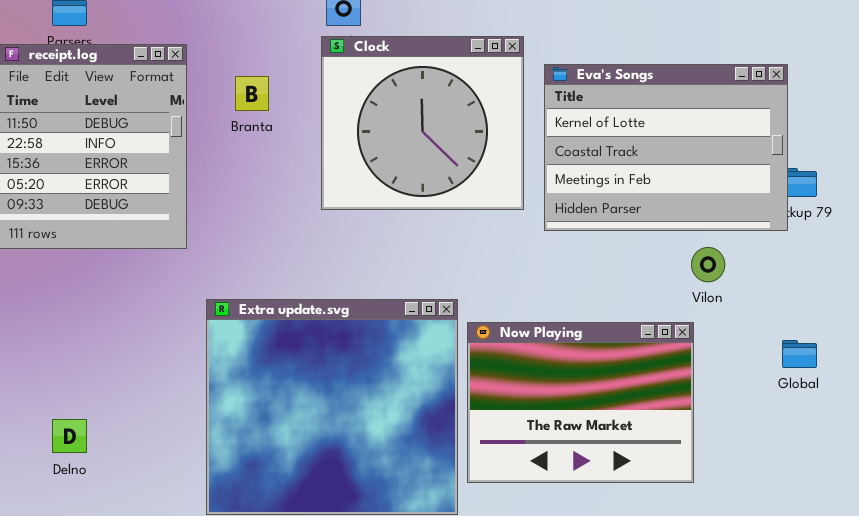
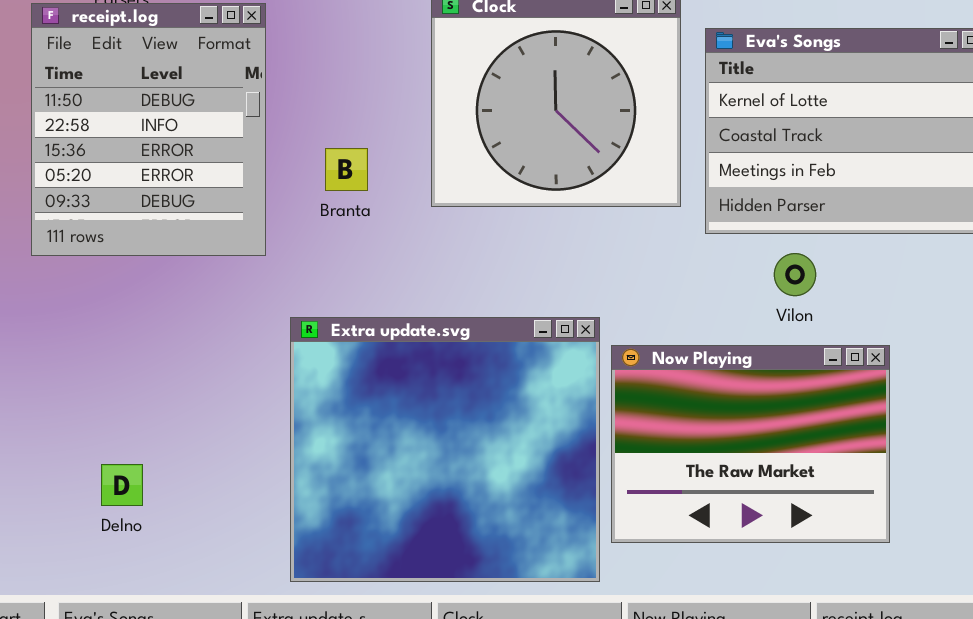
Branta: [235,76,269,111] -> [325,148,368,191], moved
Vilon: [691,247,725,282] -> [774,253,816,296], moved

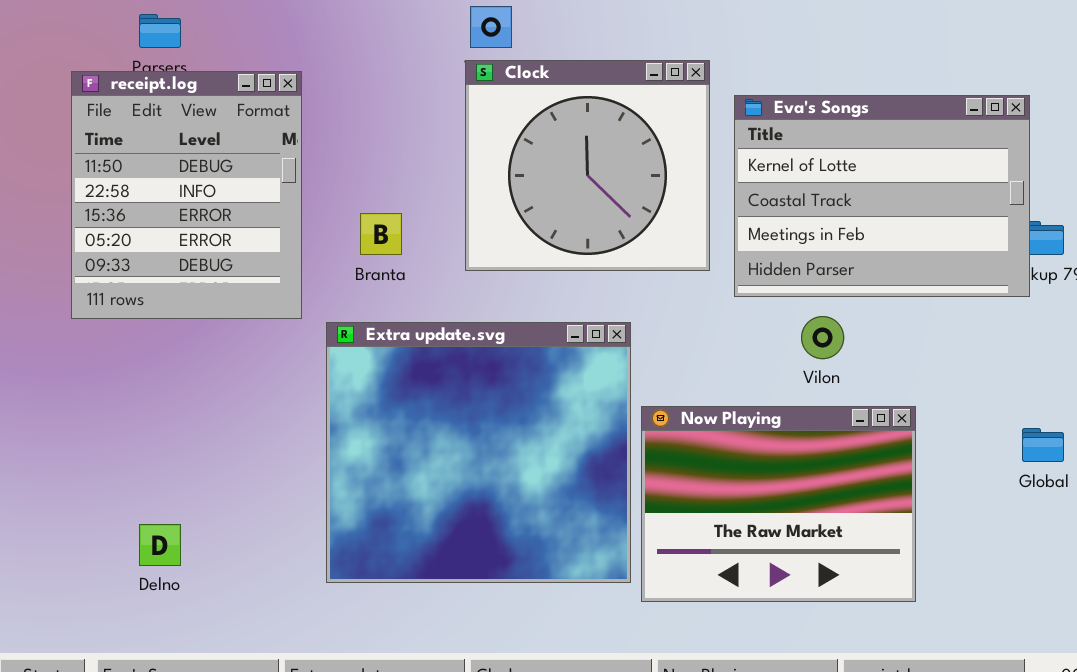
Extra update.svg: [290,317,600,582] -> [326,322,631,583], moved

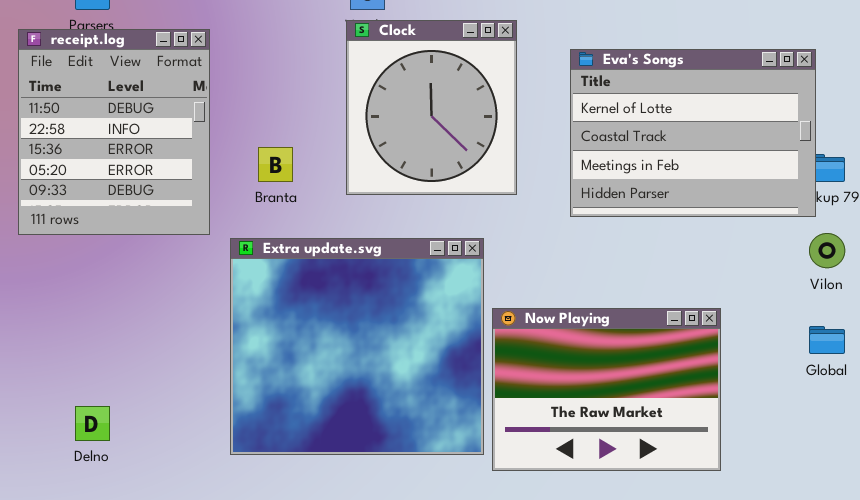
Clock: [465,60,710,271] -> [346,20,517,195], resized
Vilon: [801,316,844,359] -> [809,233,845,268], moved

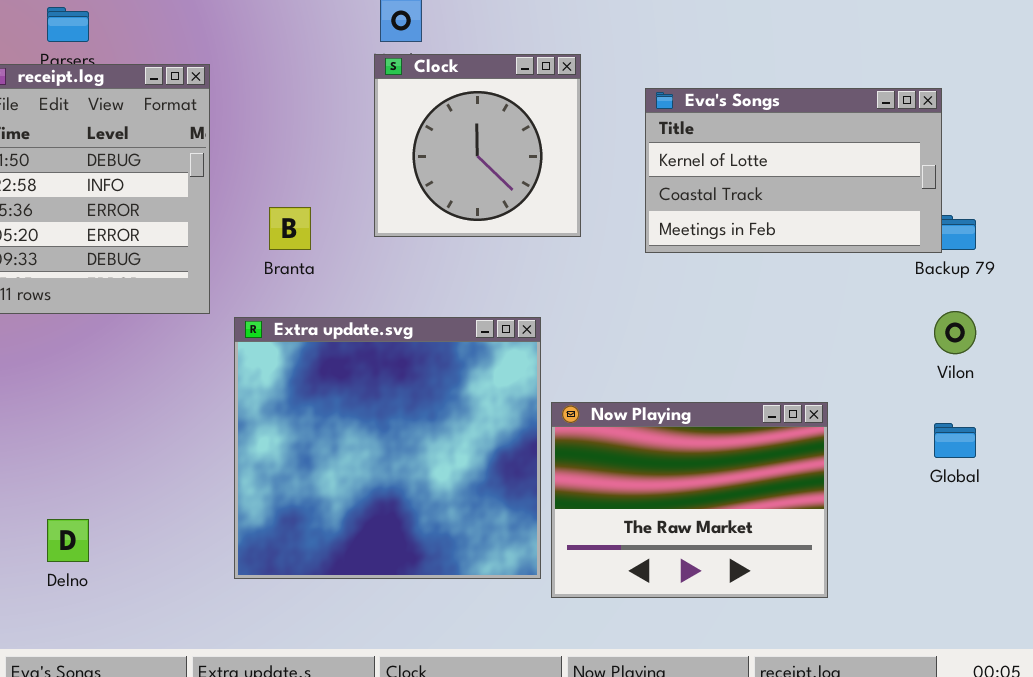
Clock: [346,20,517,195] -> [374,54,581,237], resized
Eva's Songs: [570,49,816,217] -> [645,88,942,253], resized

